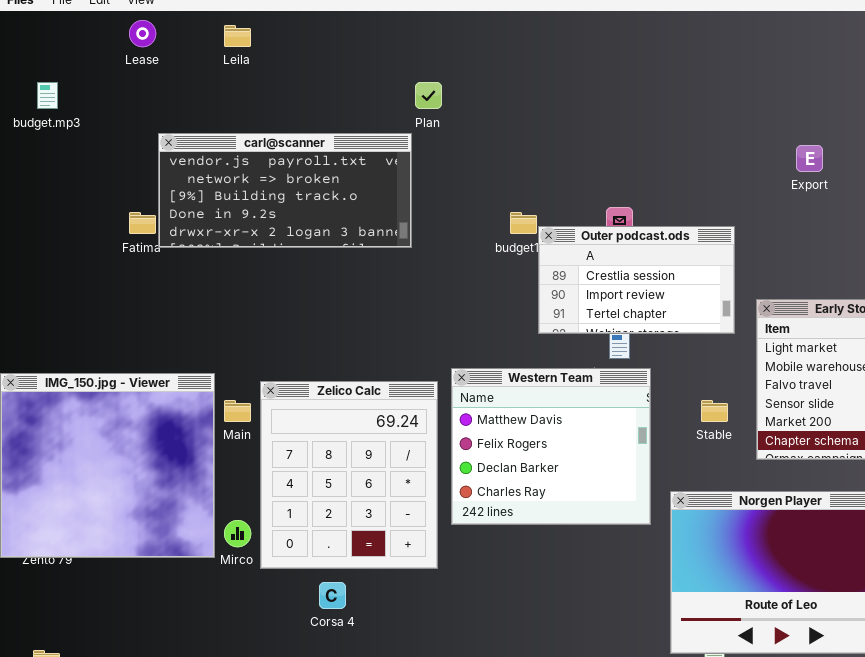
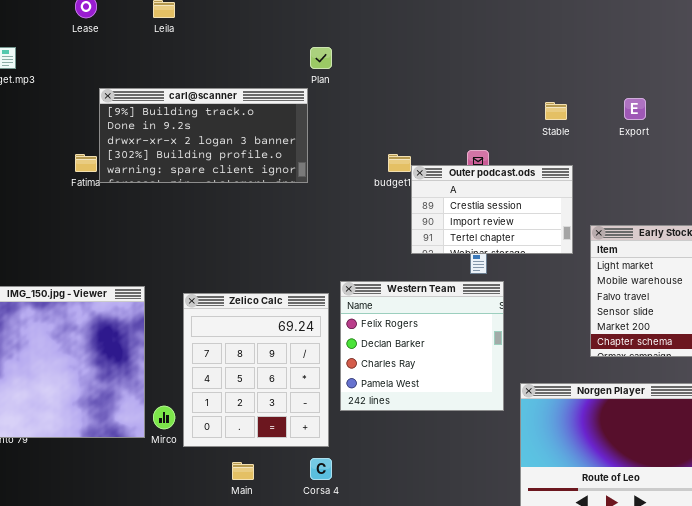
carl@scanner: [158,133,412,248] -> [99,88,308,183], scrolled down 2 rows
Western Team: [451,368,651,525] -> [340,281,504,411], scrolled down 1 row
Main: [224,400,251,422] -> [232,462,254,480], moved
Stable: [701,400,728,422] -> [545,102,567,120], moved
Corsa 4: [319,582,346,609] -> [310,458,332,480], moved

